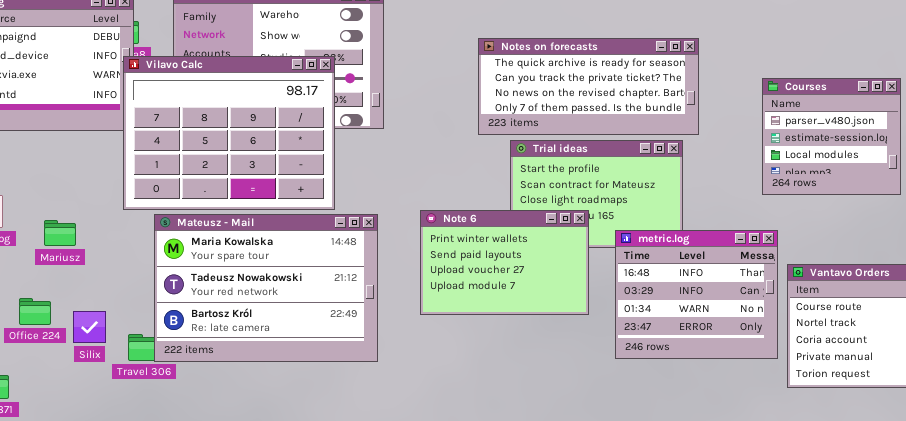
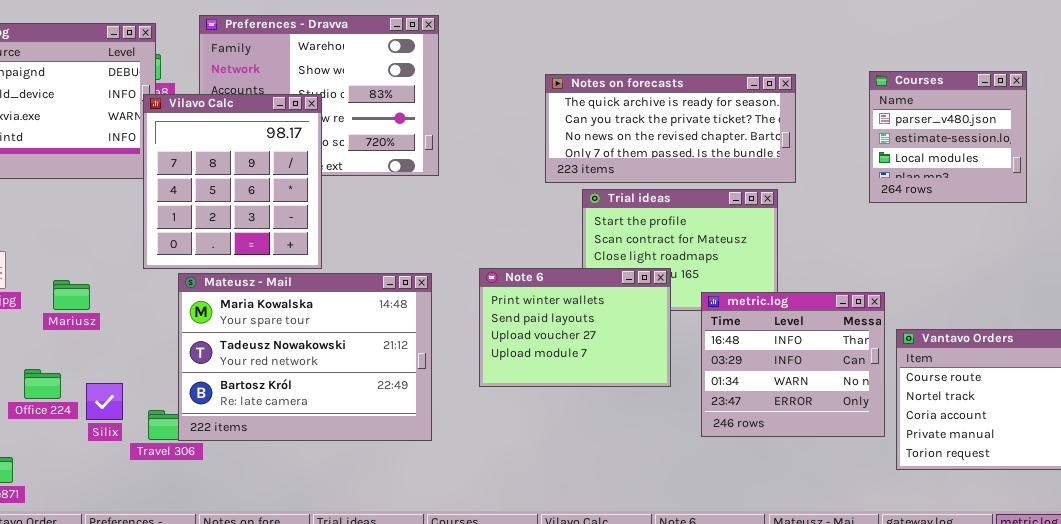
Vilavo Calc: [123,56,335,210] -> [143,94,322,269], resized
Courses: [762,78,901,195] -> [869,71,1027,203], moved

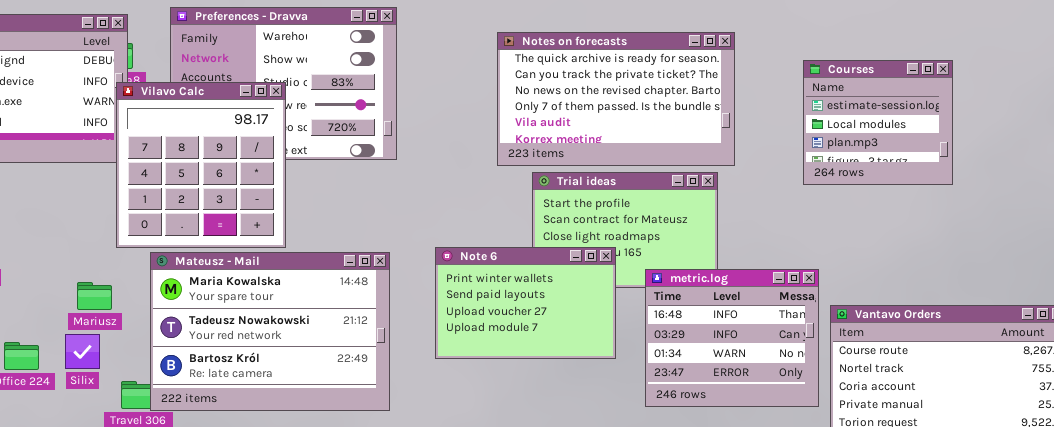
Courses: [869,71,1027,203] -> [803,60,953,185], scrolled down 1 row
Notes on forecasts: [545,74,796,183] -> [497,32,735,166], resized
Mariusz: [53,280,90,310] -> [77,282,112,310], moved
Silix: [86,383,123,420] -> [65,334,100,369], moved

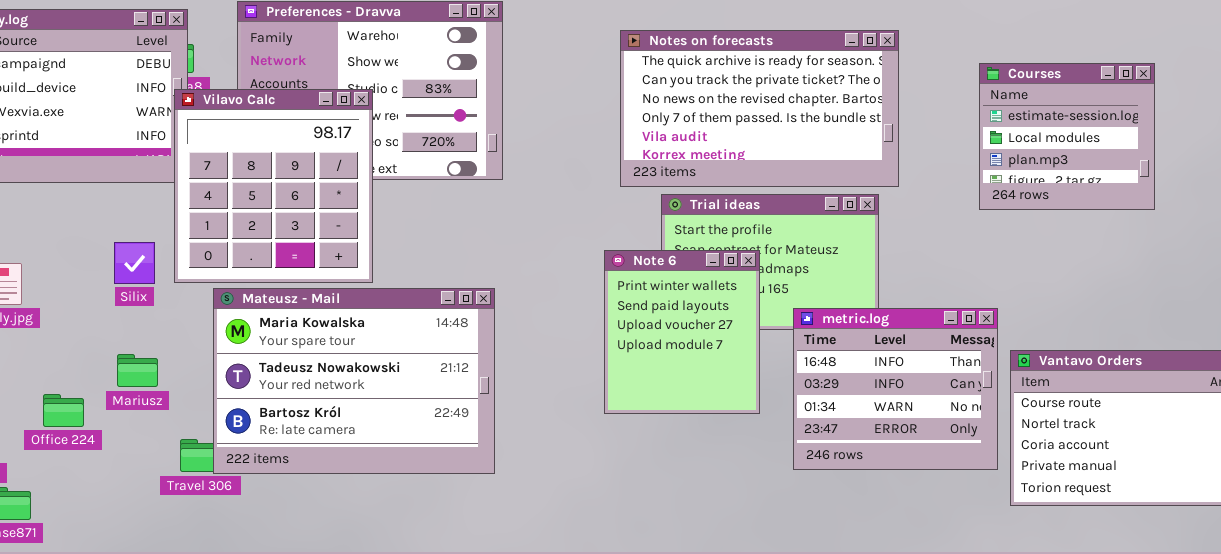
Note 6: [435,247,616,359] -> [604,250,760,414], resized
Mariusz: [77,282,112,310] -> [117,354,158,387], moved
Silix: [65,334,100,369] -> [114,242,155,284], moved

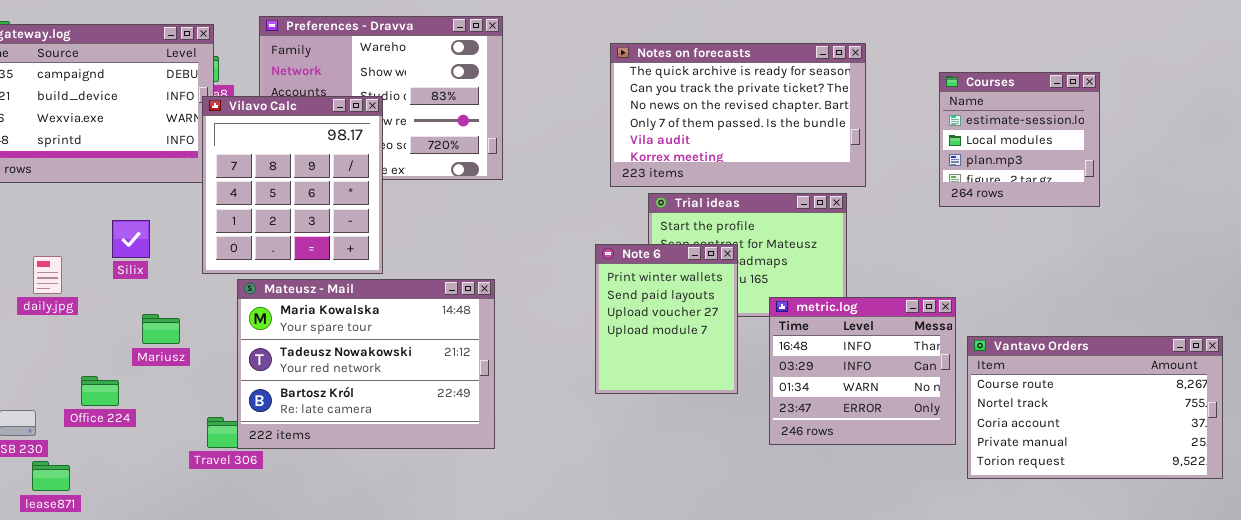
Silix: [114,242,155,284] -> [112,220,150,258], moved
Mariusz: [117,354,158,387] -> [142,314,180,344], moved

